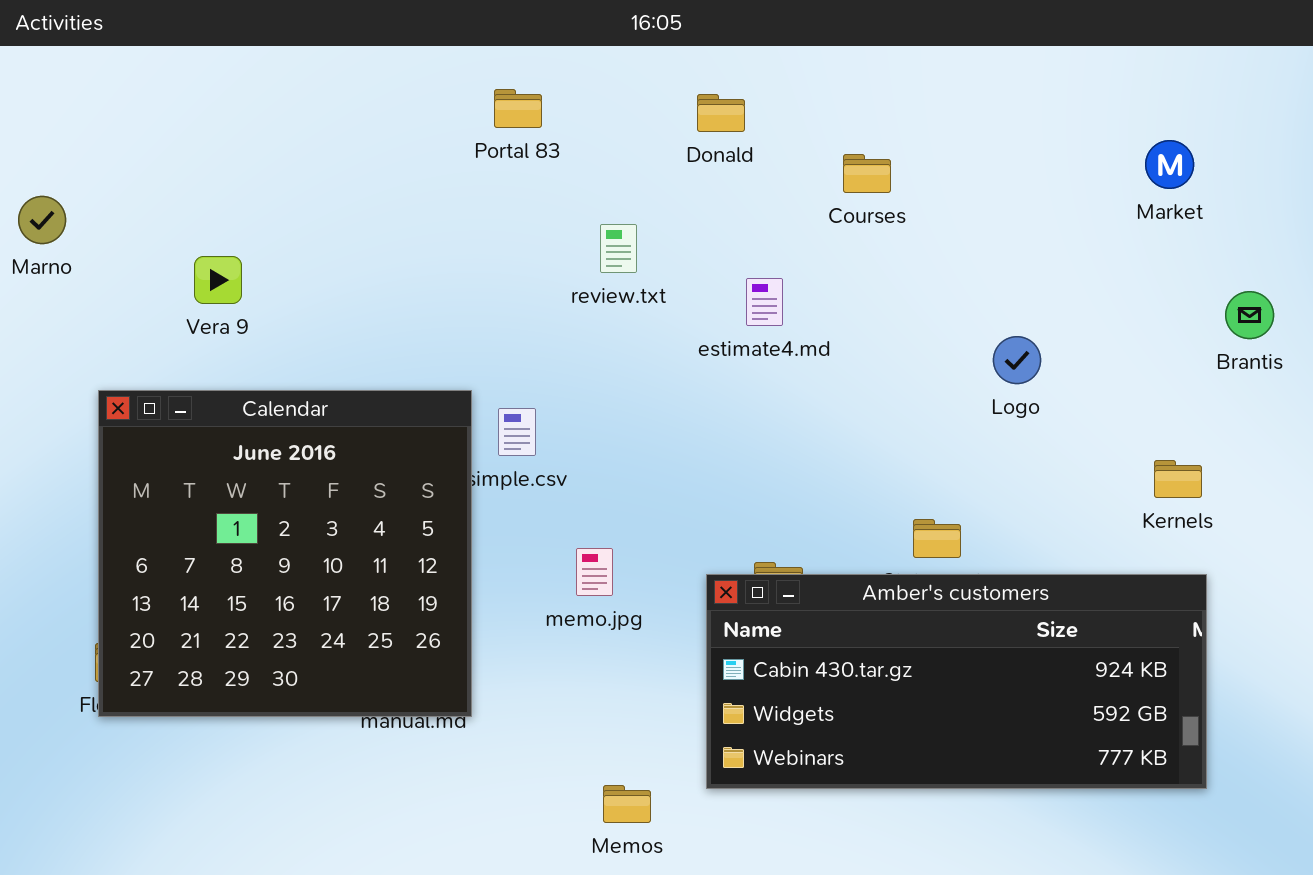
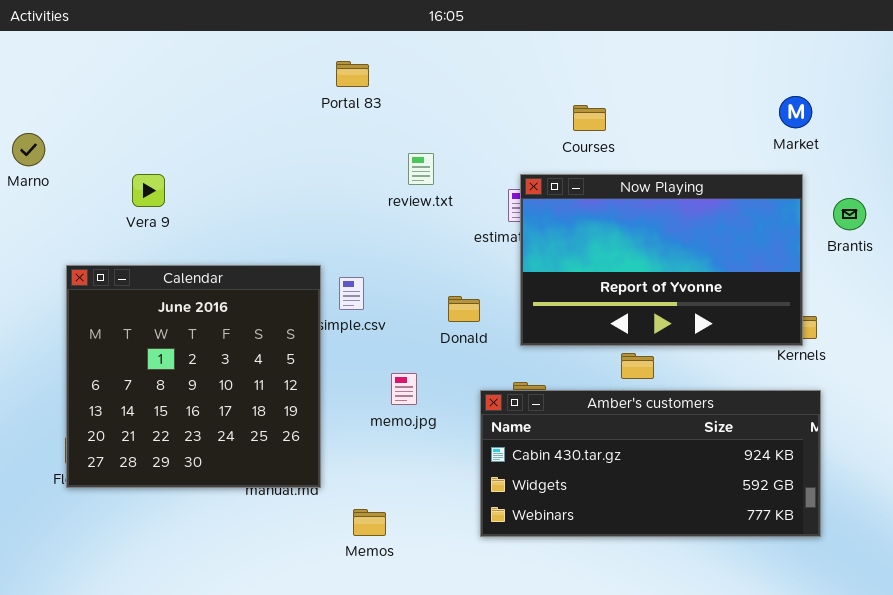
Donald: [697,94,745,132] -> [448,296,480,322], moved
Now Playing: none -> [520,174,803,346], opened
Memos: [603,785,651,823] -> [353,509,386,536], moved

